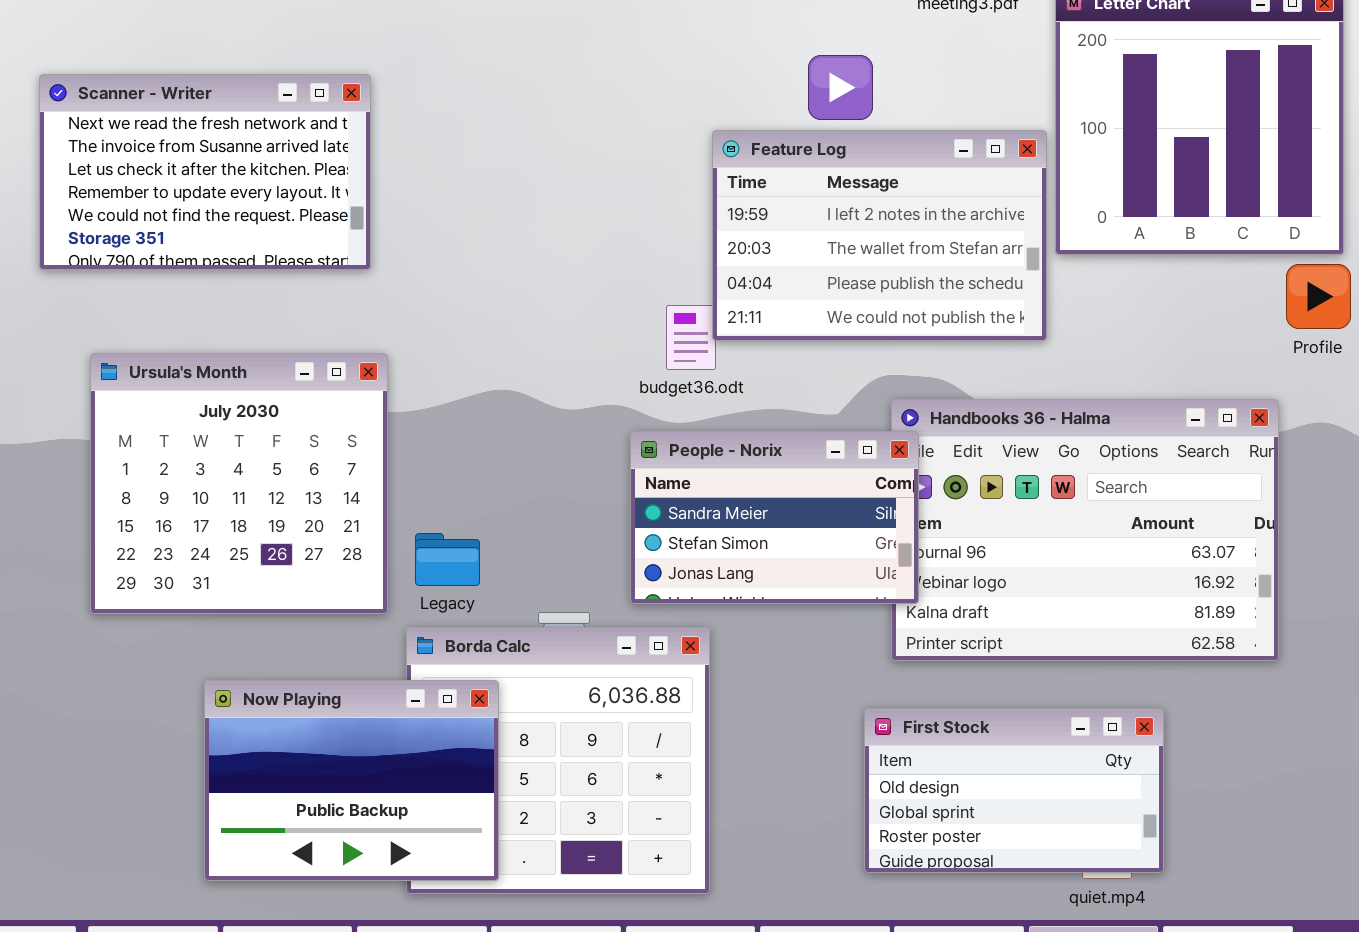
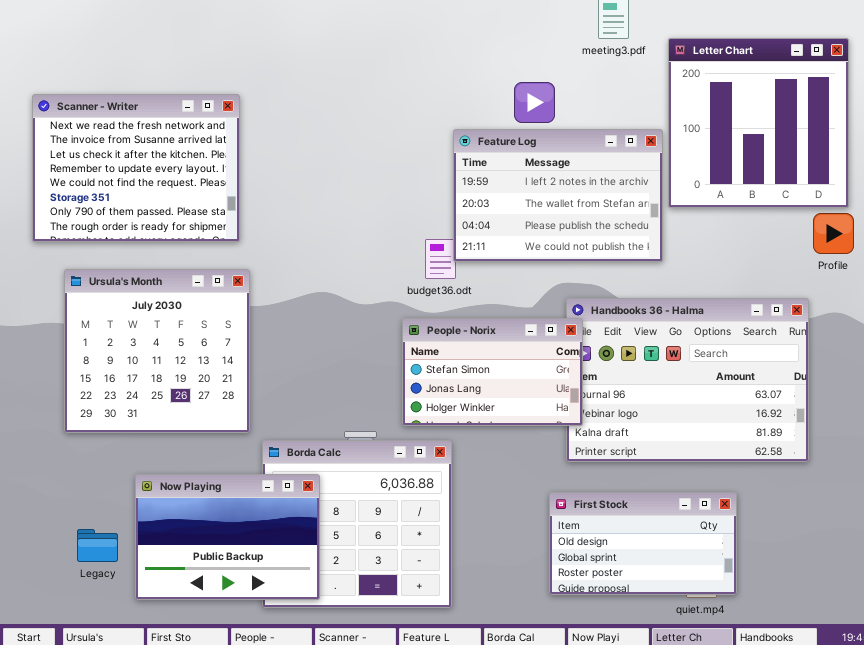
Scanner - Writer: [39,74,371,270] -> [32,94,240,242], resized
People - Norix: [630,431,919,604] -> [402,318,583,426], scrolled down 1 row
Legacy: [415,533,480,586] -> [77,529,118,562], moved

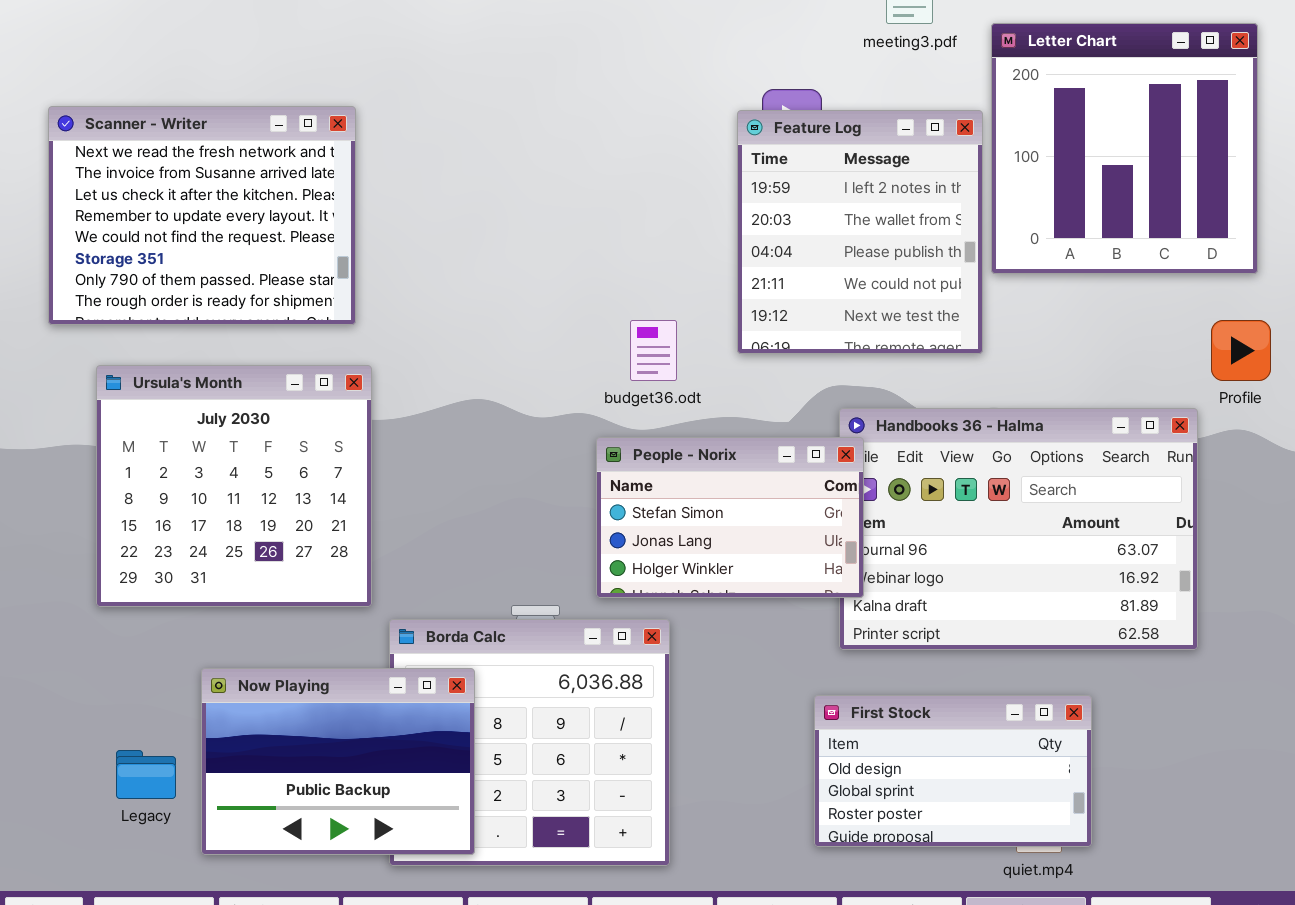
Feature Log: [453,129,663,262] -> [737,110,983,354], resized
Profile: [813,213,854,254] -> [1211,320,1271,381], moved

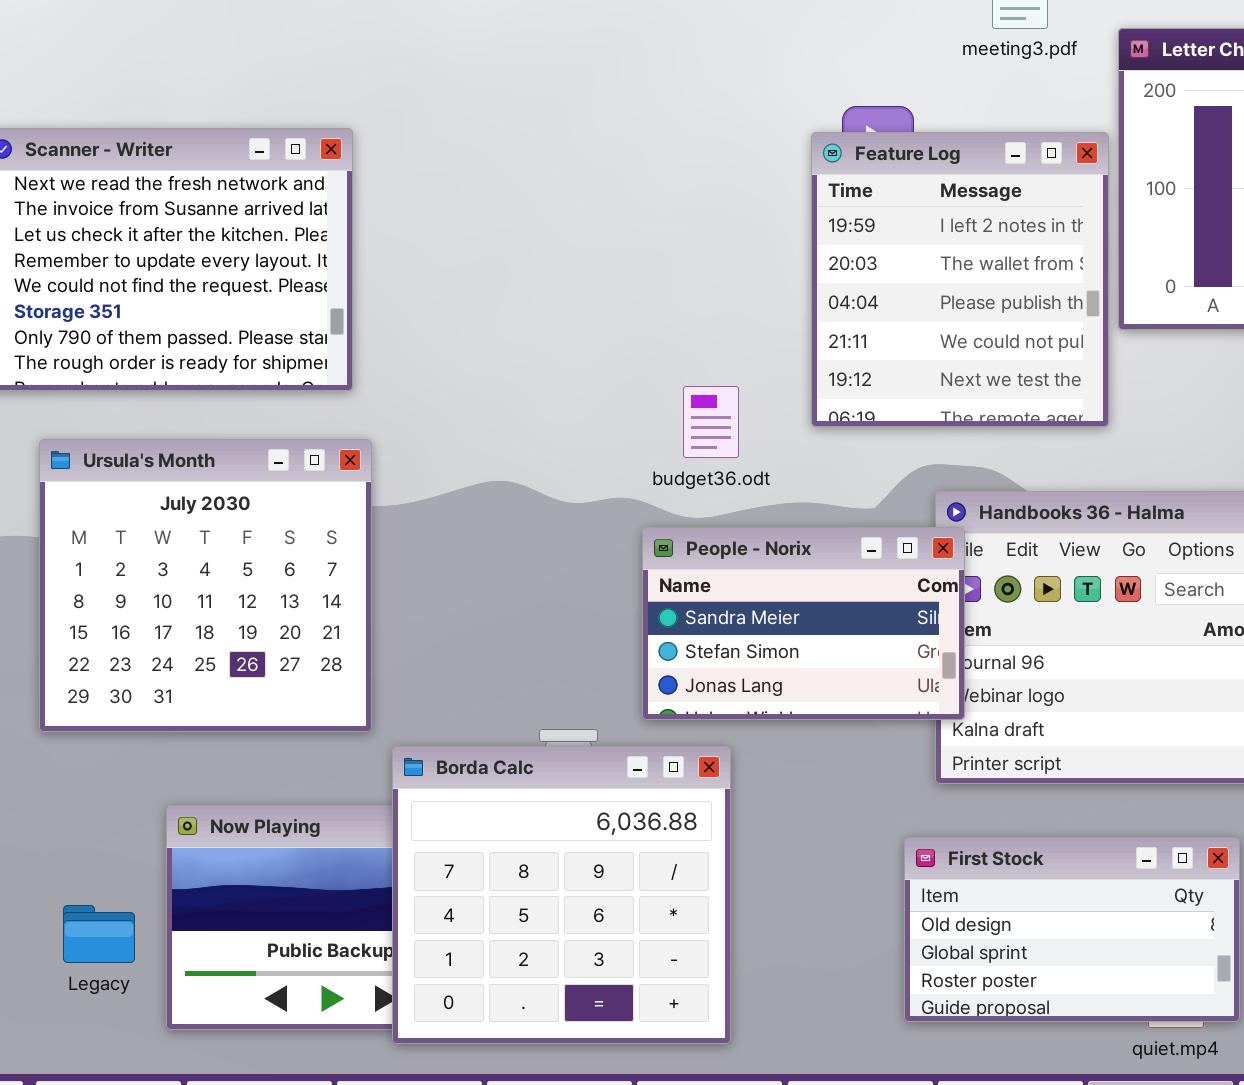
People - Norix: [596,437,864,598] -> [642,527,965,720], scrolled up 1 row
Borda Calc: [389,619,670,866] -> [392,746,731,1044], raised

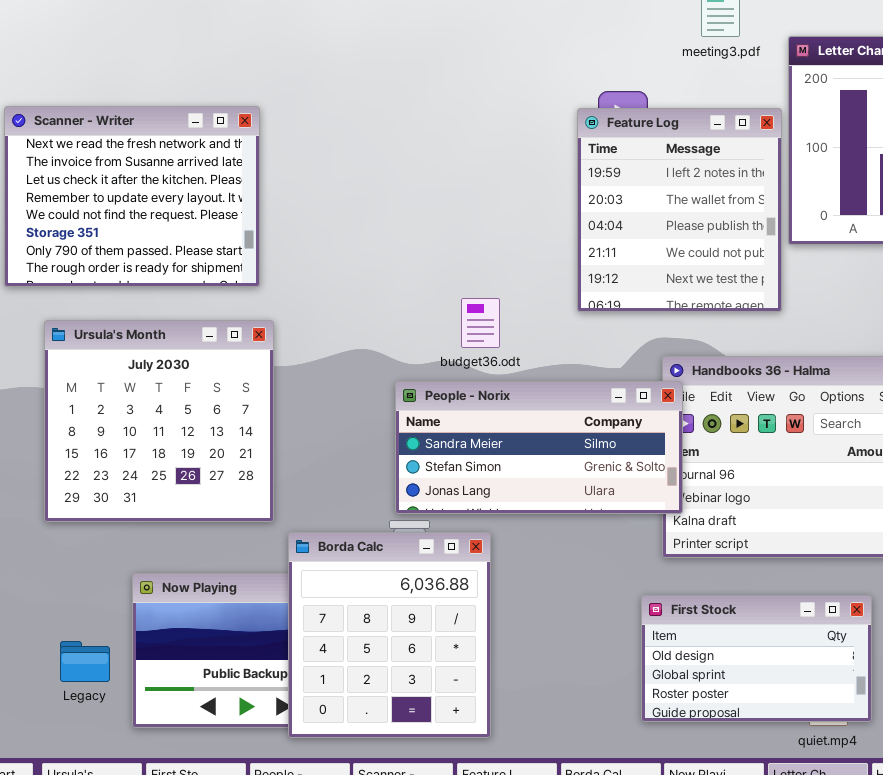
budget36.odt: [683,386,739,458] -> [461,298,500,348], moved
People - Norix: [642,527,965,720] -> [395,381,683,514], resized
Borda Calc: [392,746,731,1044] -> [288,532,491,738], resized

